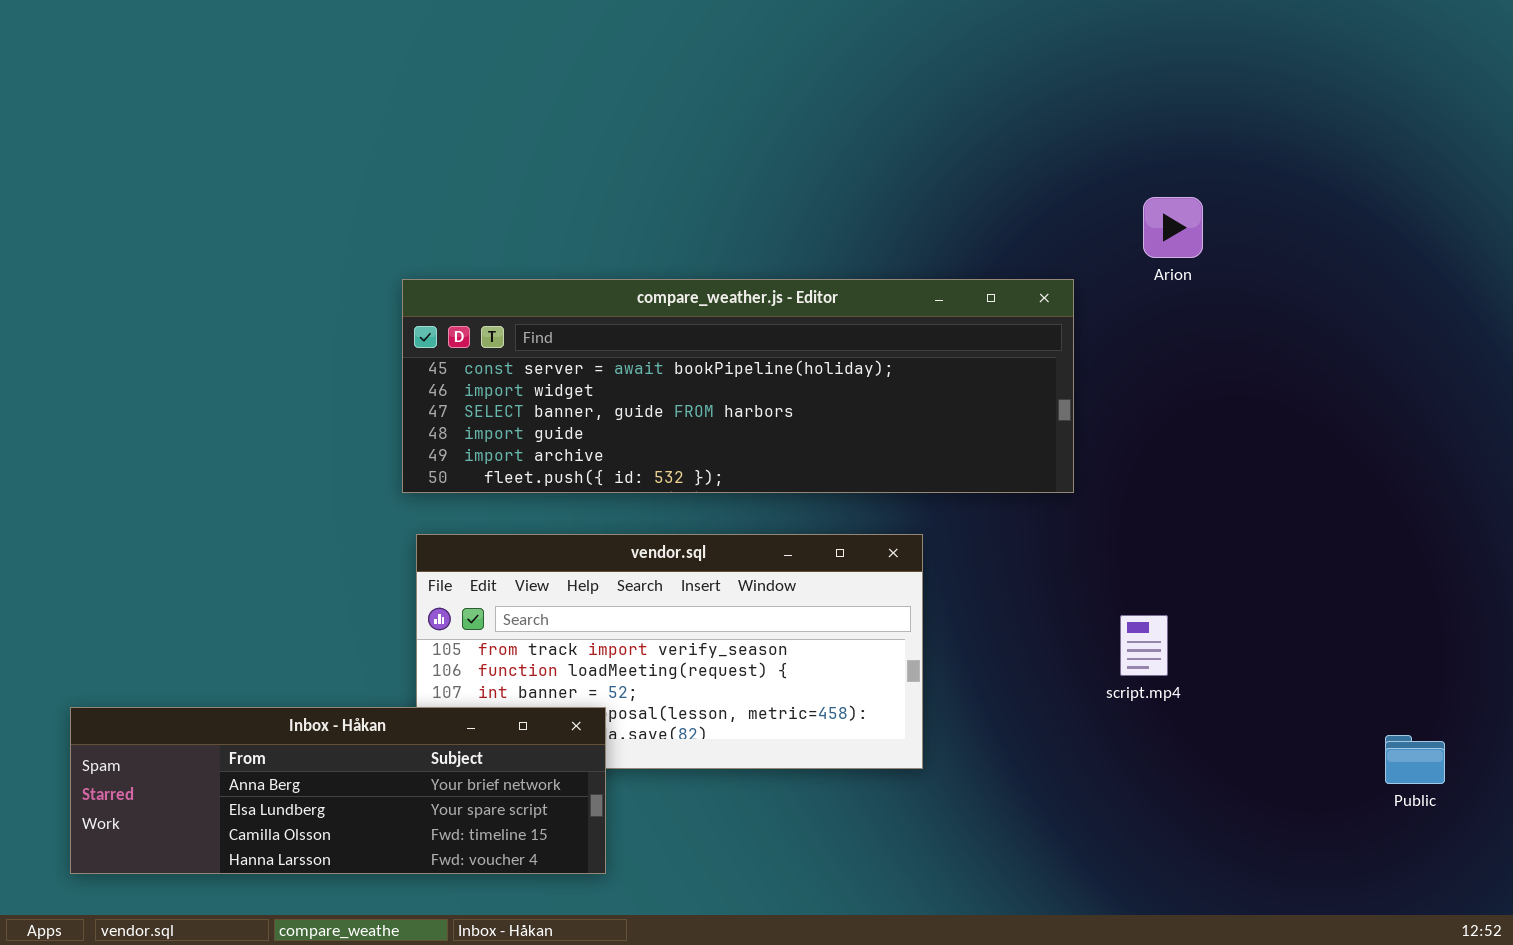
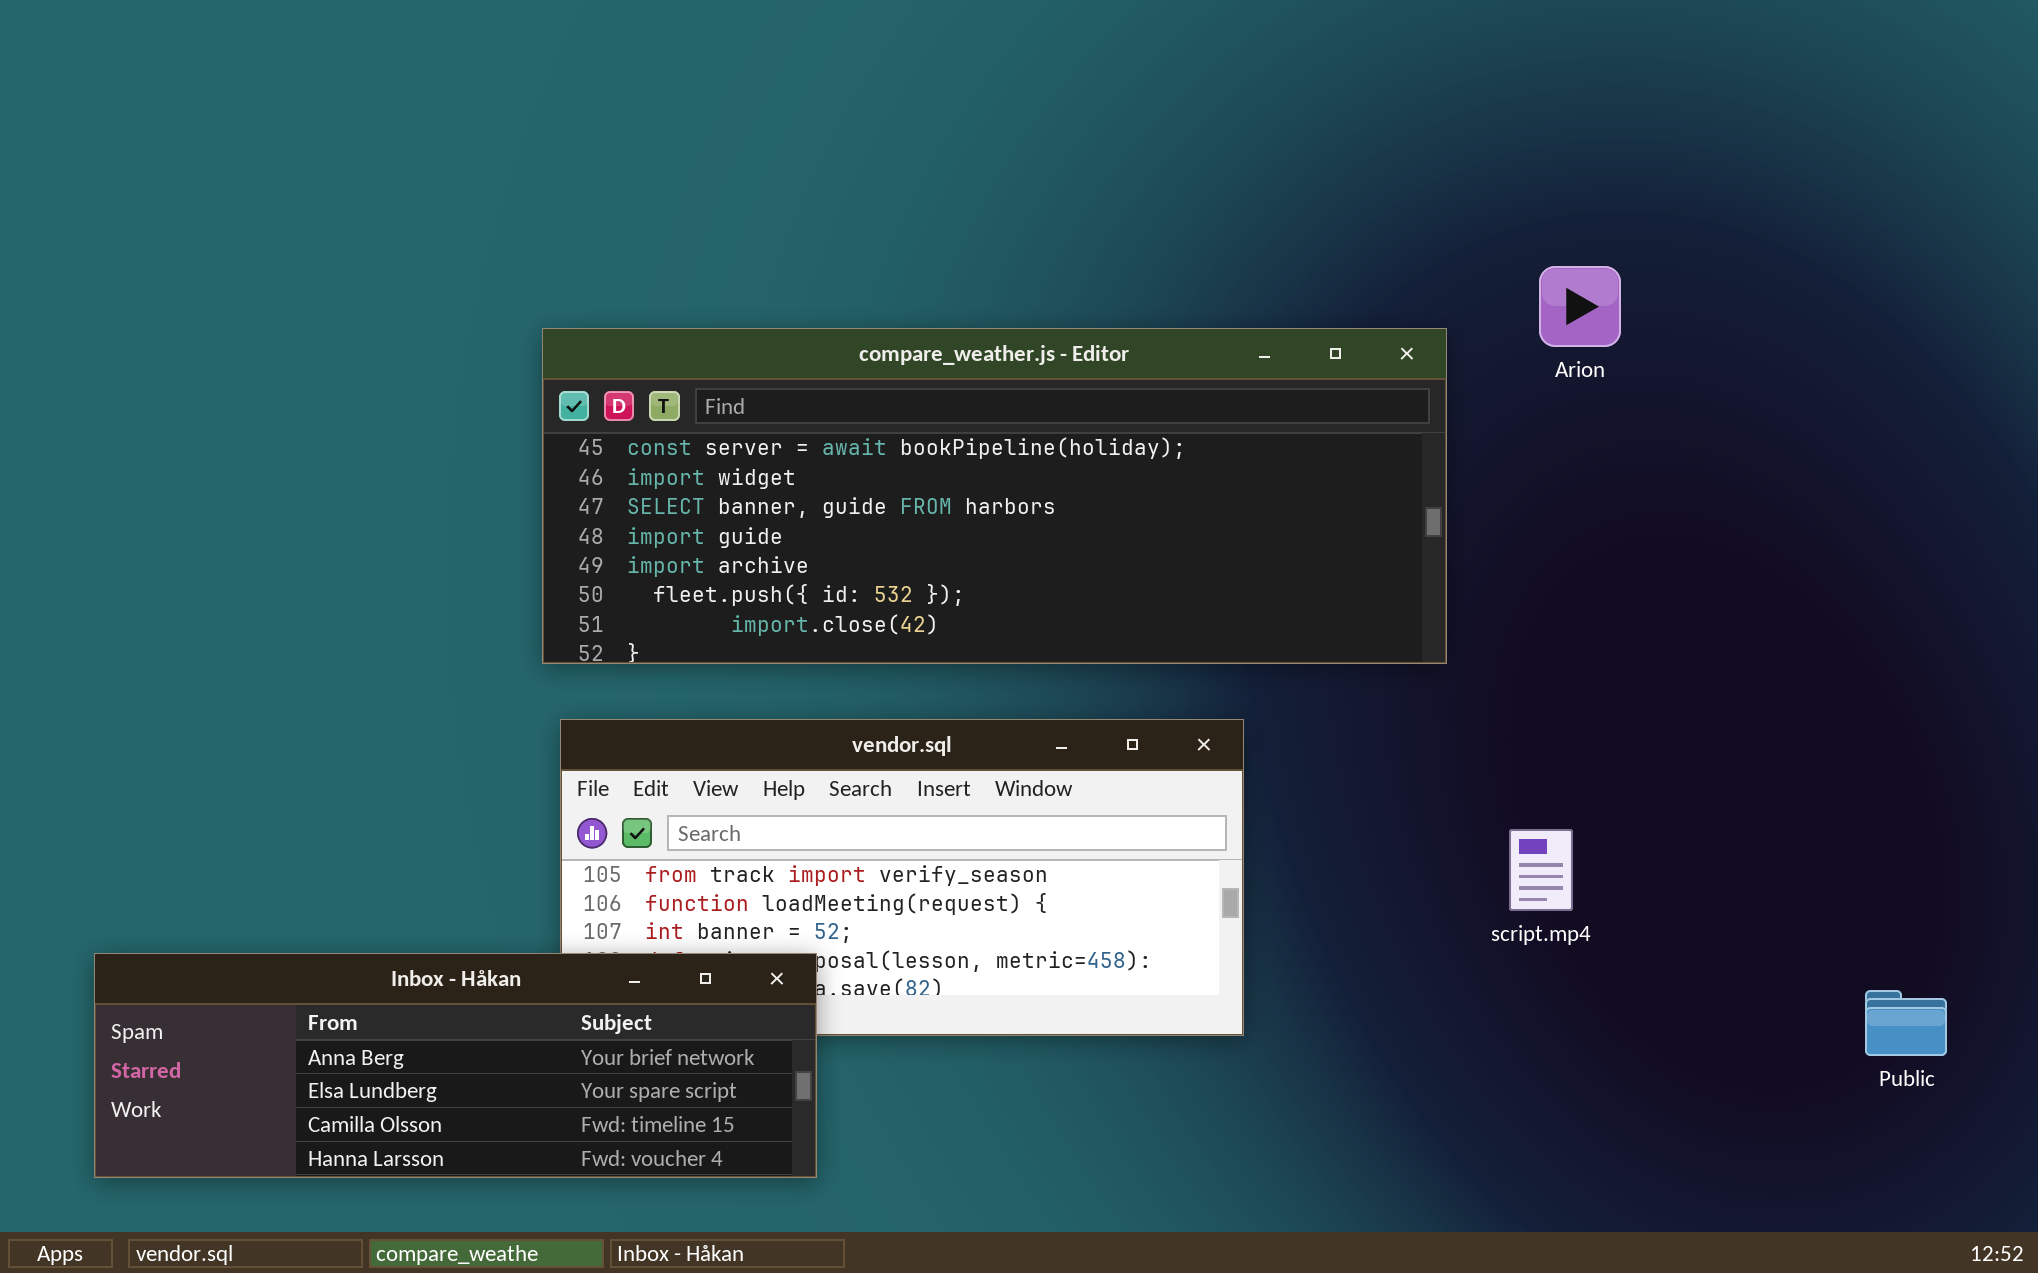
compare_weather.js - Editor: [402,279,1074,493] -> [542,328,1447,664], resized

